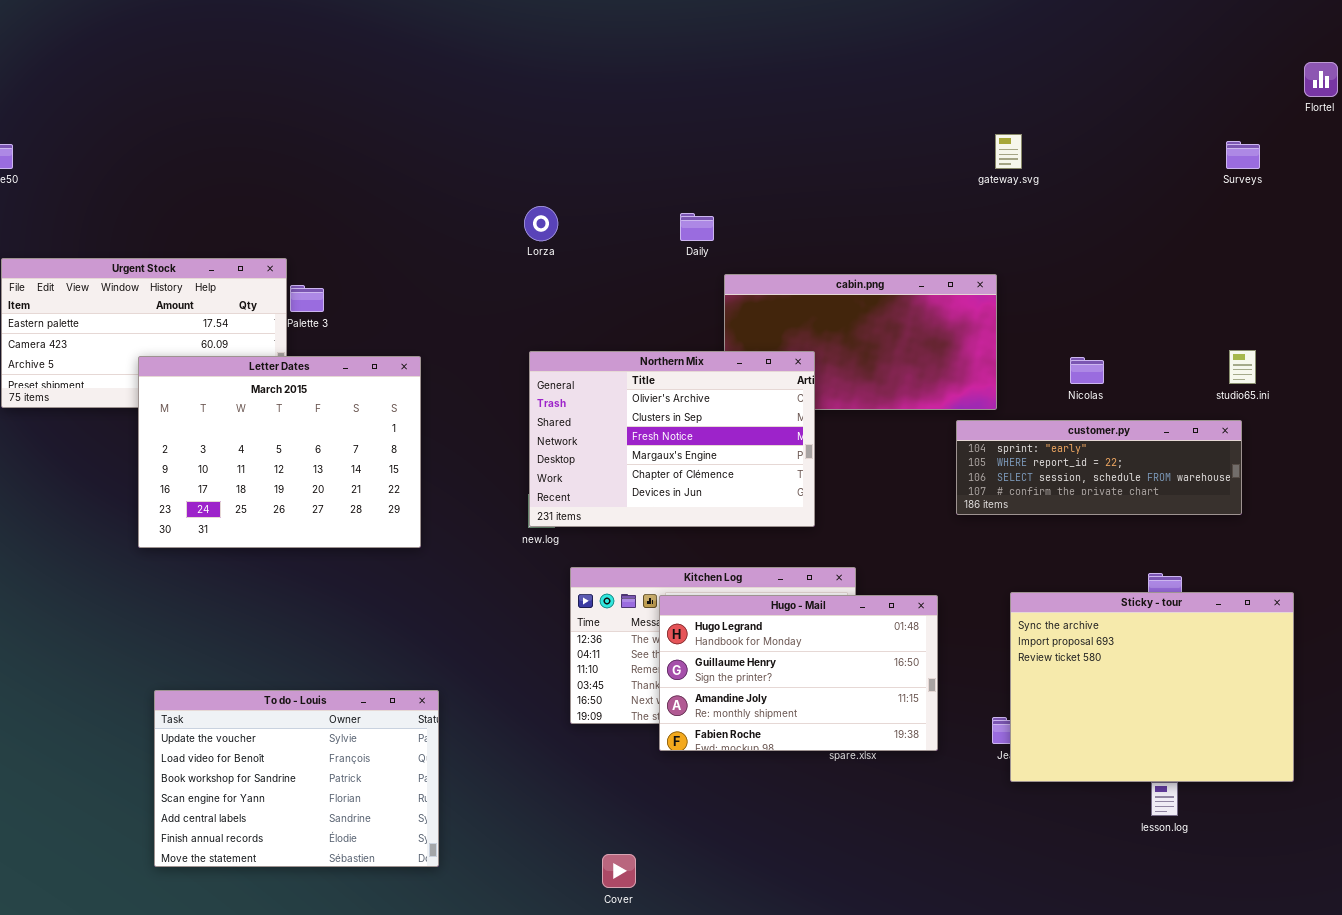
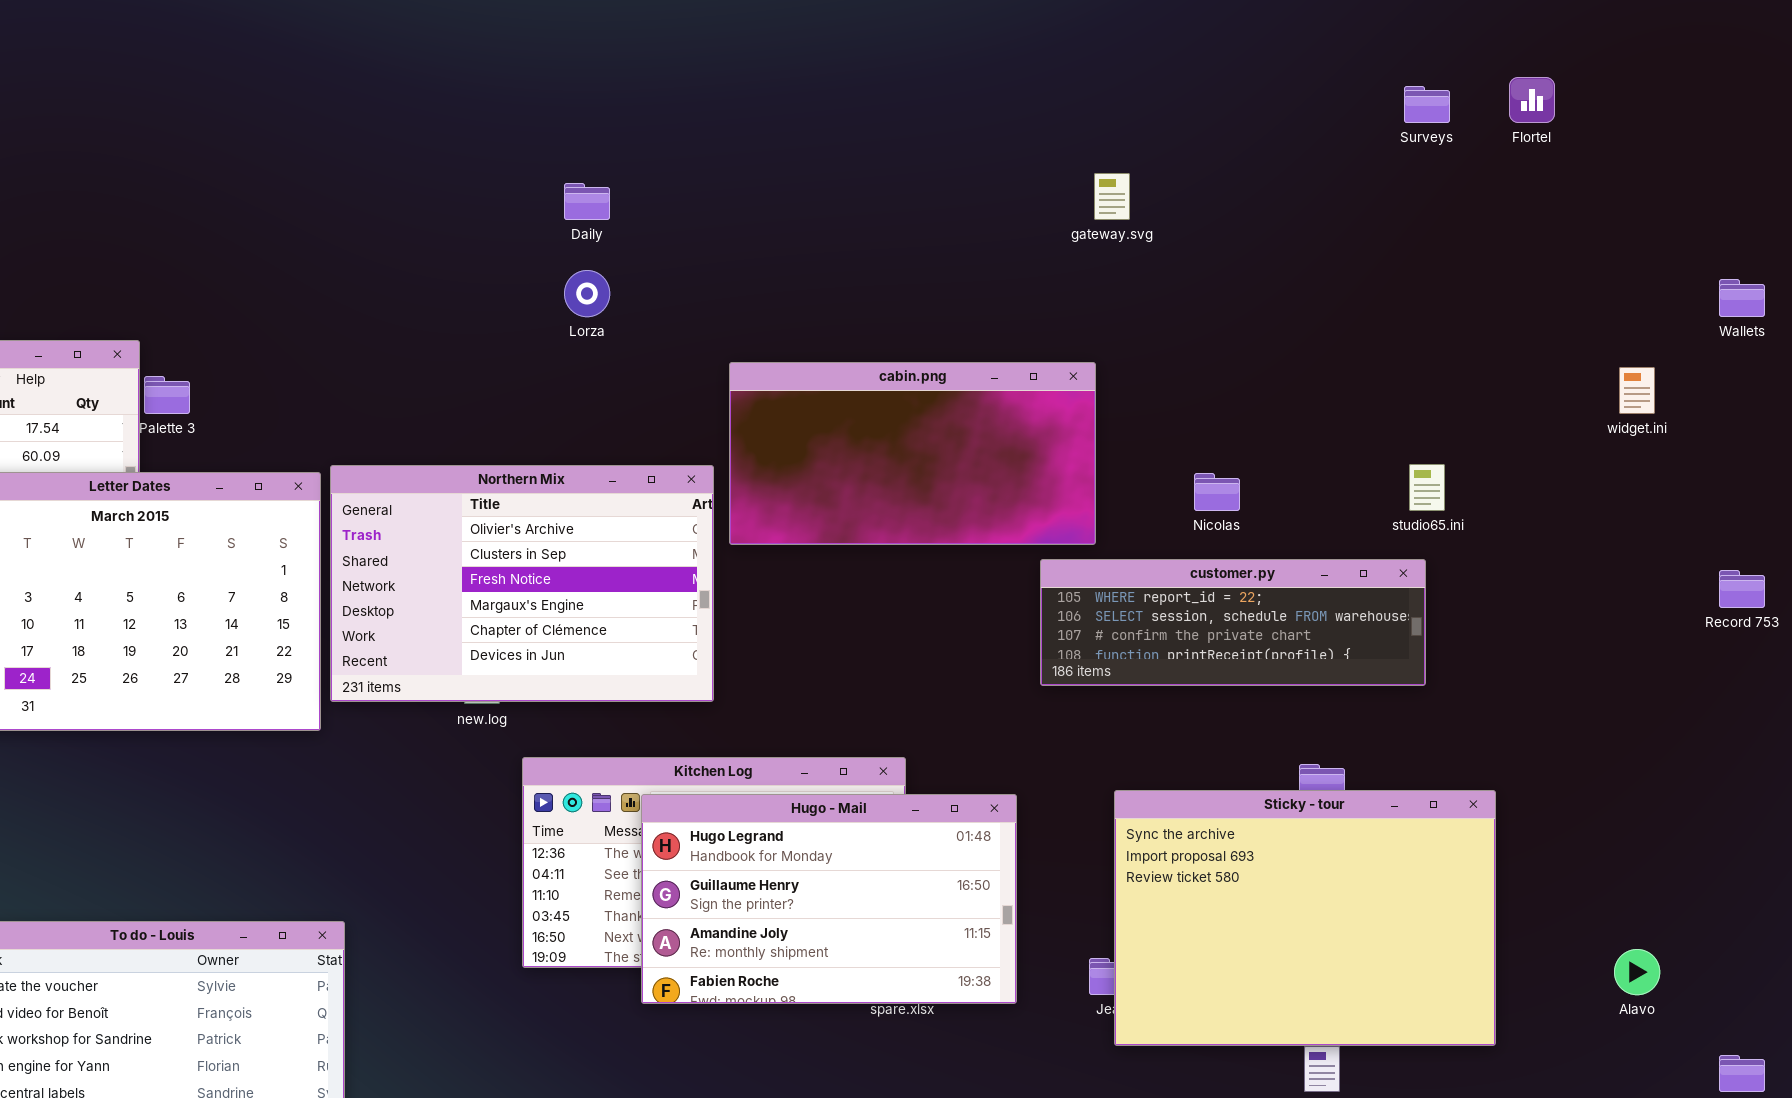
Surveys: [1226,141,1260,169] -> [1404,86,1450,123], moved
Lorza: [524,206,558,241] -> [564,270,610,317], moved
Daily: [680,213,714,241] -> [564,183,610,220], moved
Northern Mix: [529,351,815,527] -> [330,465,714,702], moved
customer.py: [956,420,1242,515] -> [1040,559,1426,686], scrolled down 1 row

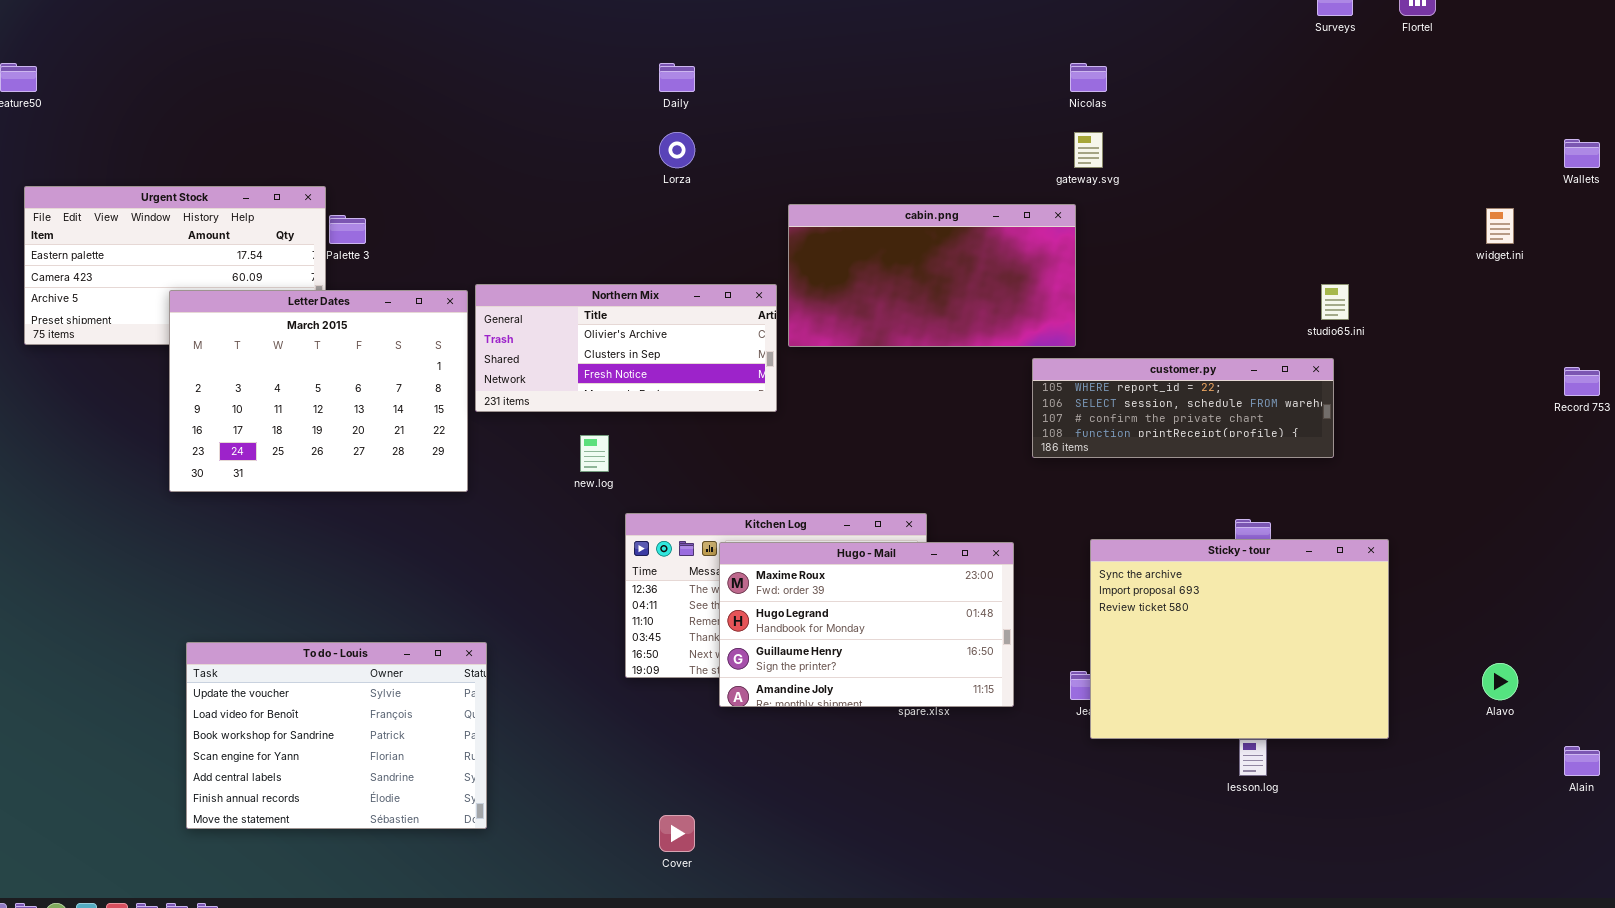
gateway.svg: [1094,173,1130,220] -> [1074,132,1103,168], moved
Northern Mix: [330,465,714,702] -> [475,284,777,412], resized
Nicolas: [1194,473,1240,511] -> [1070,63,1107,92], moved
Hugo - Mail: [641,794,1017,1004] -> [719,542,1014,707], scrolled up 1 row

